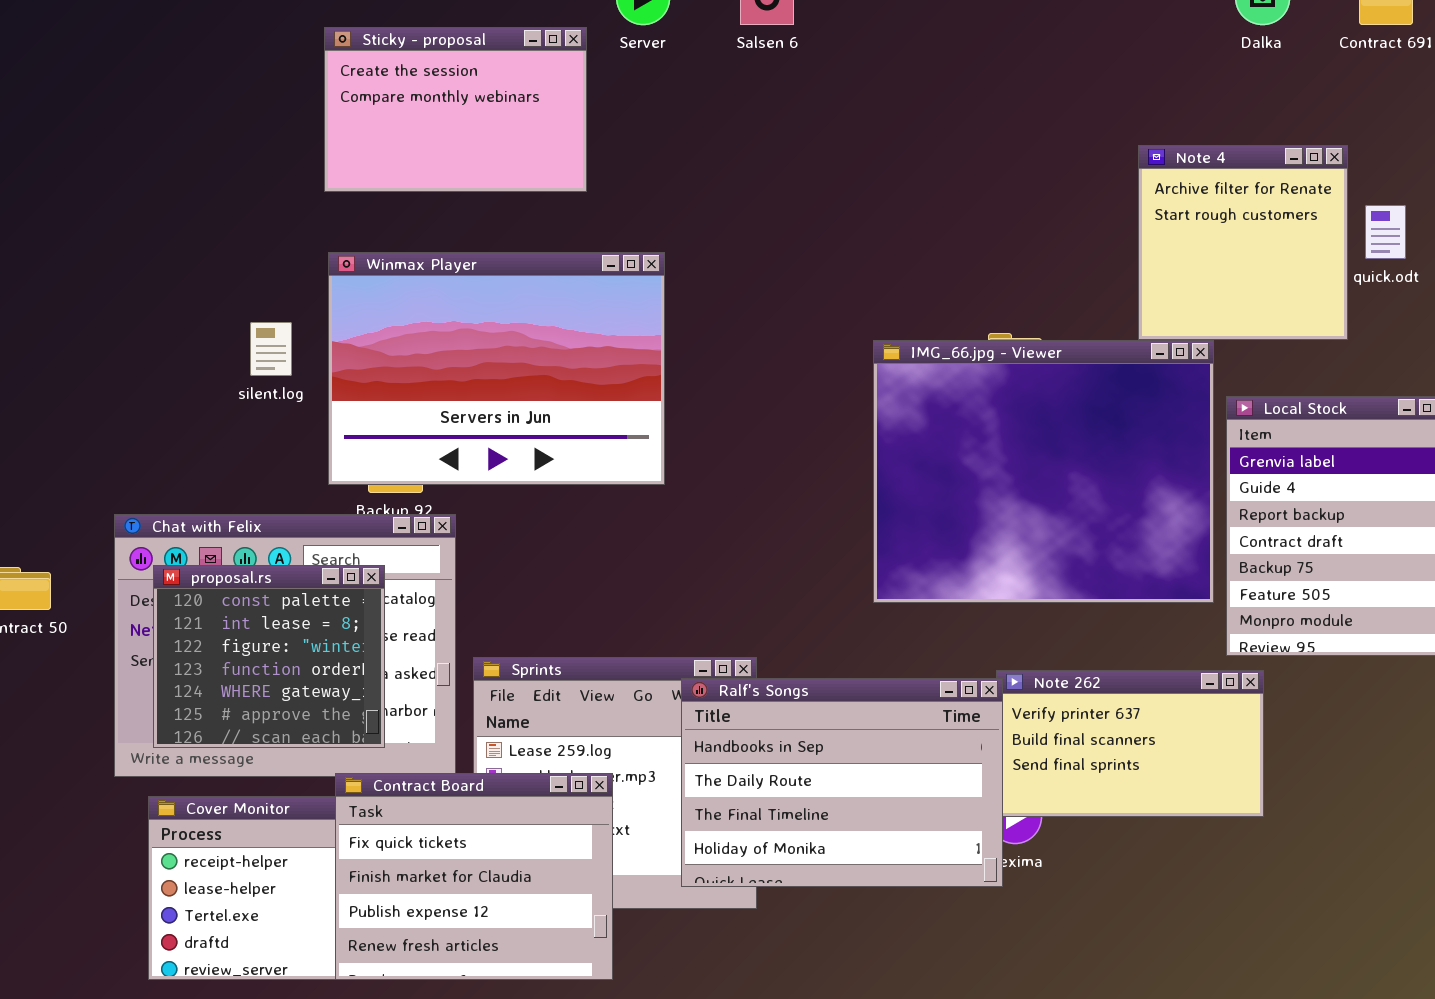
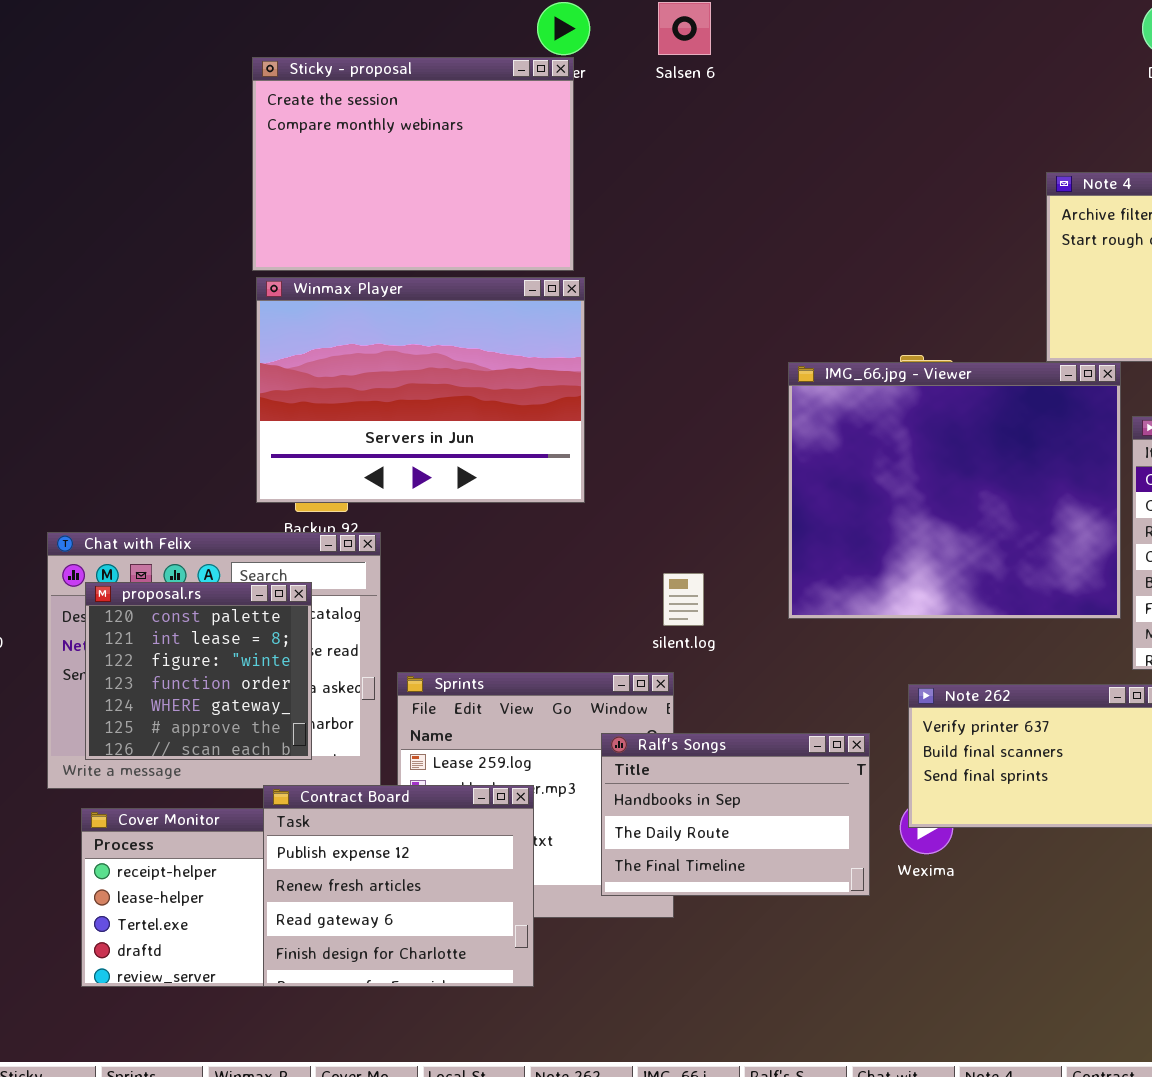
Sticky - proposal: [324,27,587,192] -> [252,57,574,271], resized
silent.log: [250,322,292,376] -> [663,573,704,626], moved
Ralf's Songs: [681,678,1003,887] -> [601,733,870,896], resized
Contract Board: [335,773,613,980] -> [263,785,534,987], scrolled down 2 rows

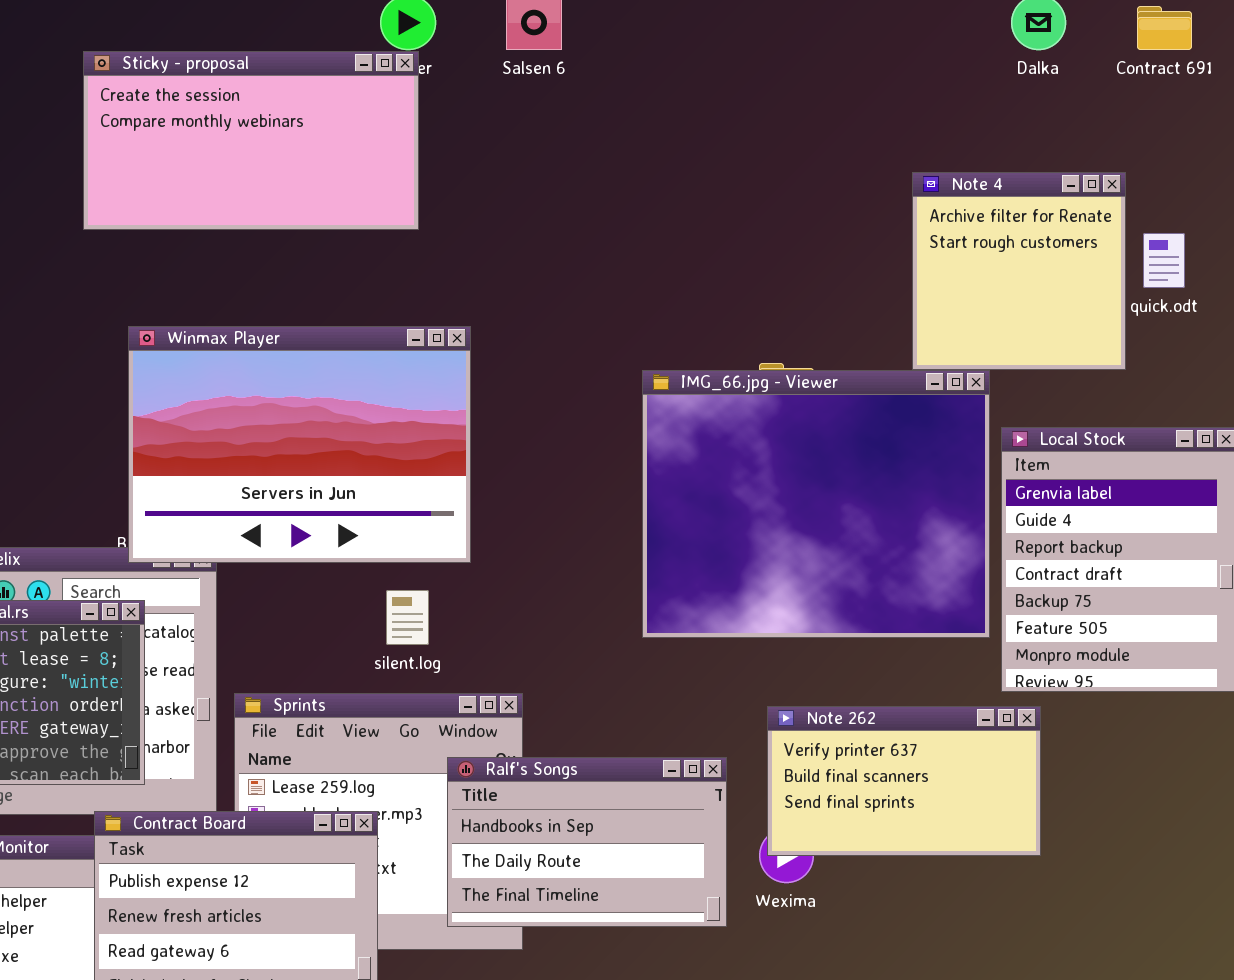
Sticky - proposal: [252,57,574,271] -> [83,51,419,230], resized
Winmax Player: [256,277,585,503] -> [128,326,471,563], moved
silent.log: [663,573,704,626] -> [386,590,429,645], moved

